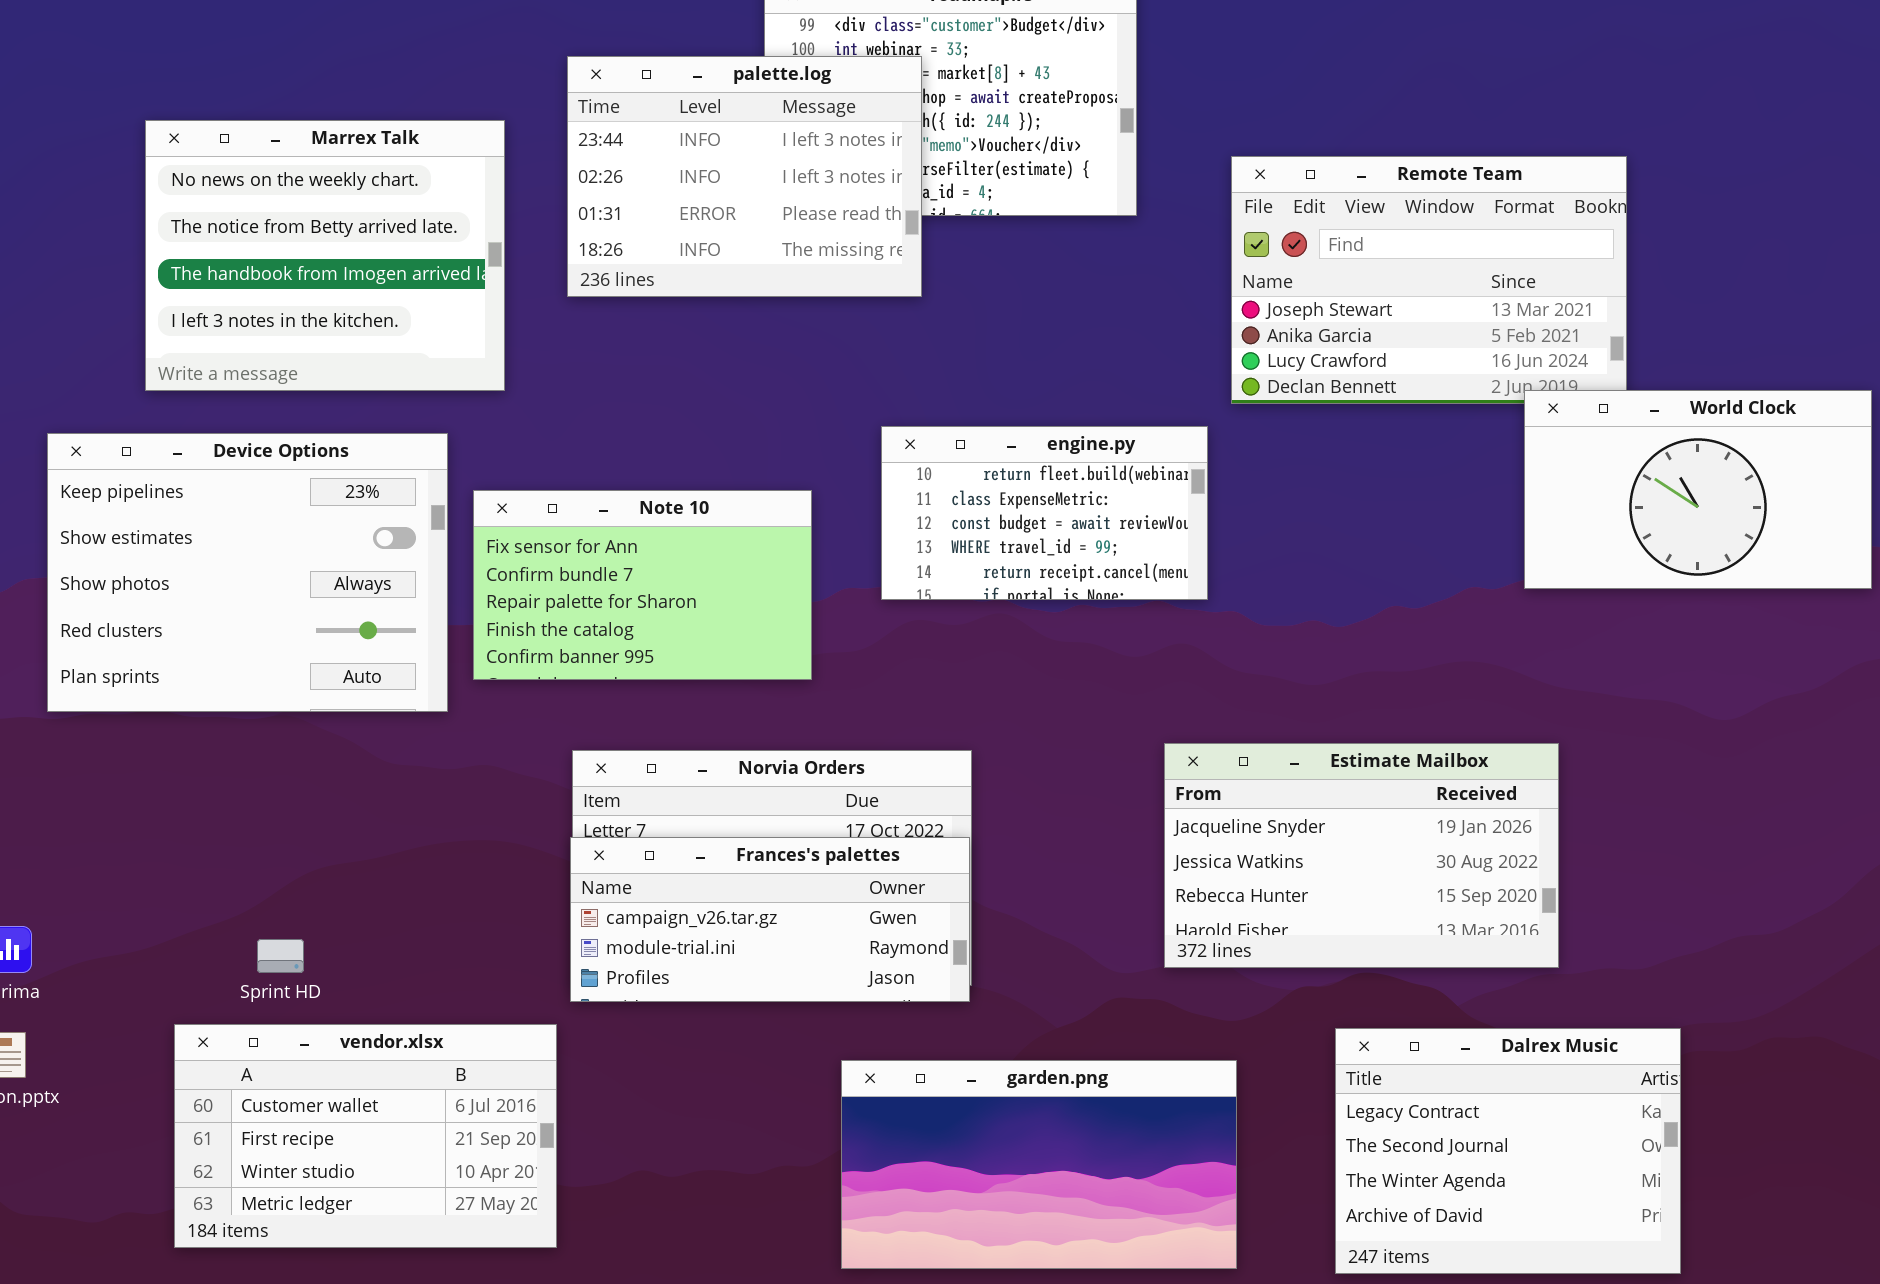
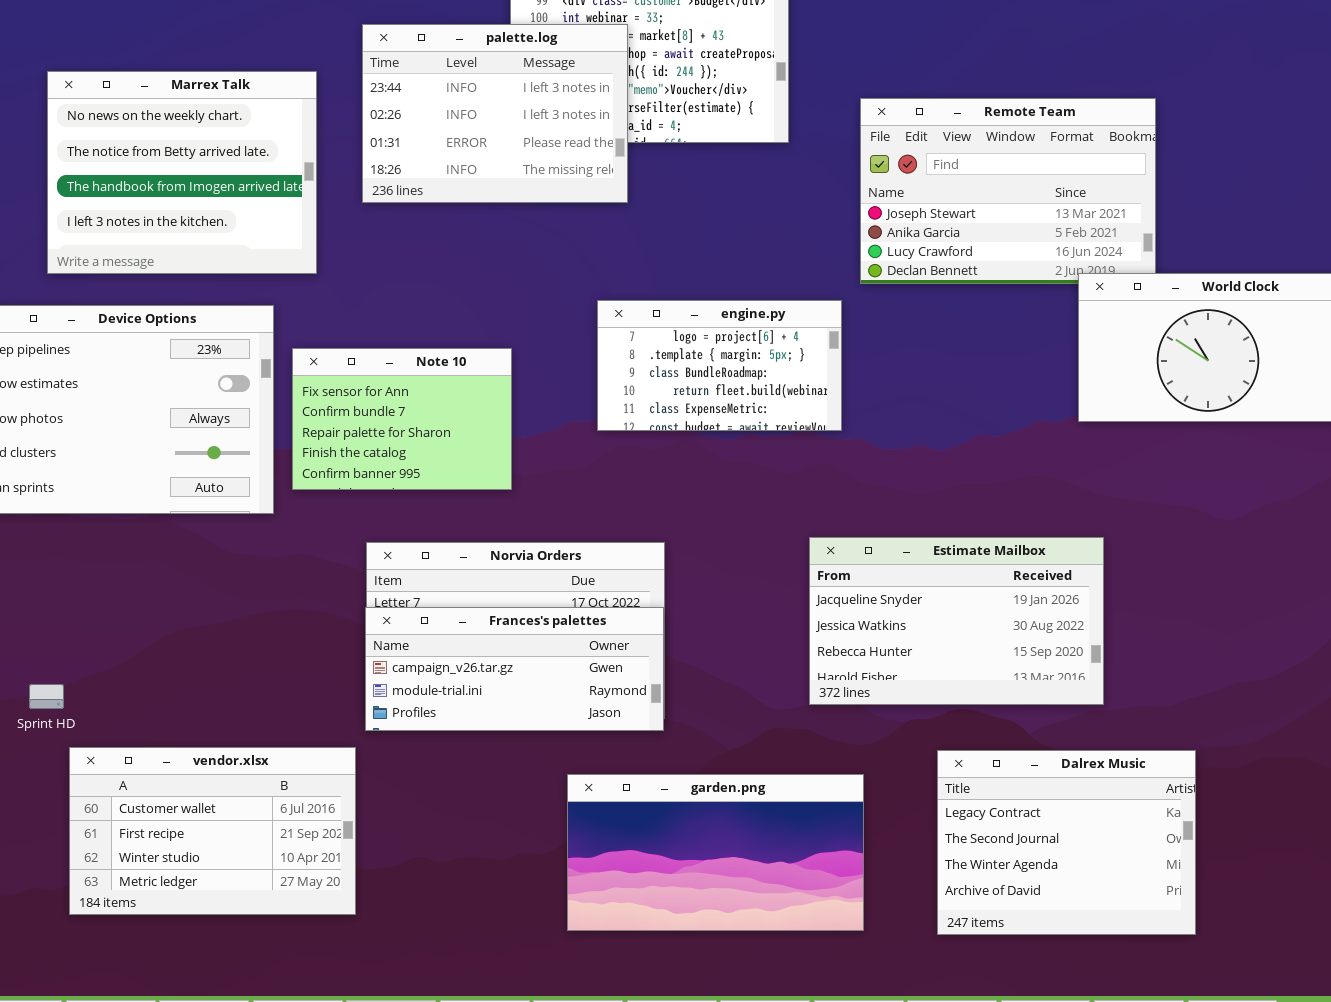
engine.py: [881,426,1208,600] -> [597,300,842,431], scrolled up 3 rows
Note 10: [473,490,812,680] -> [292,348,512,490], resized
Sprint HD: [257,939,304,973] -> [29,684,64,709], moved

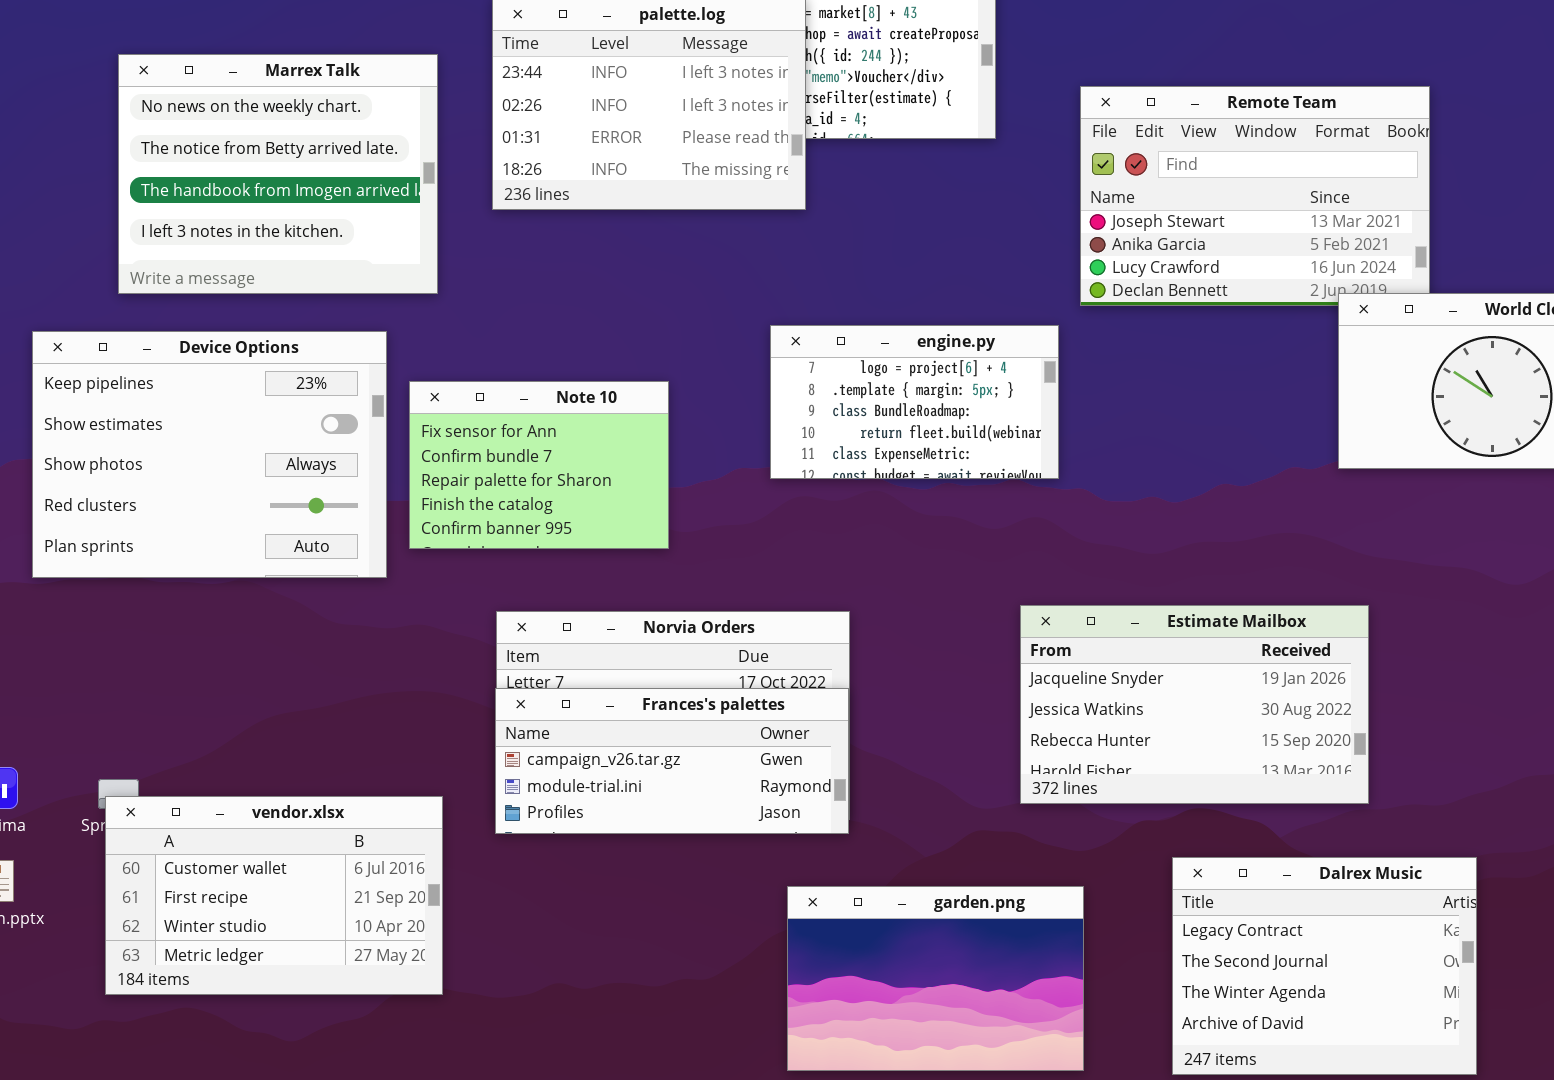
vendor.xlsx: [69,747,356,915] -> [105,796,443,995], moved
garden.png: [567,774,864,931] -> [787,886,1084,1071], resized

